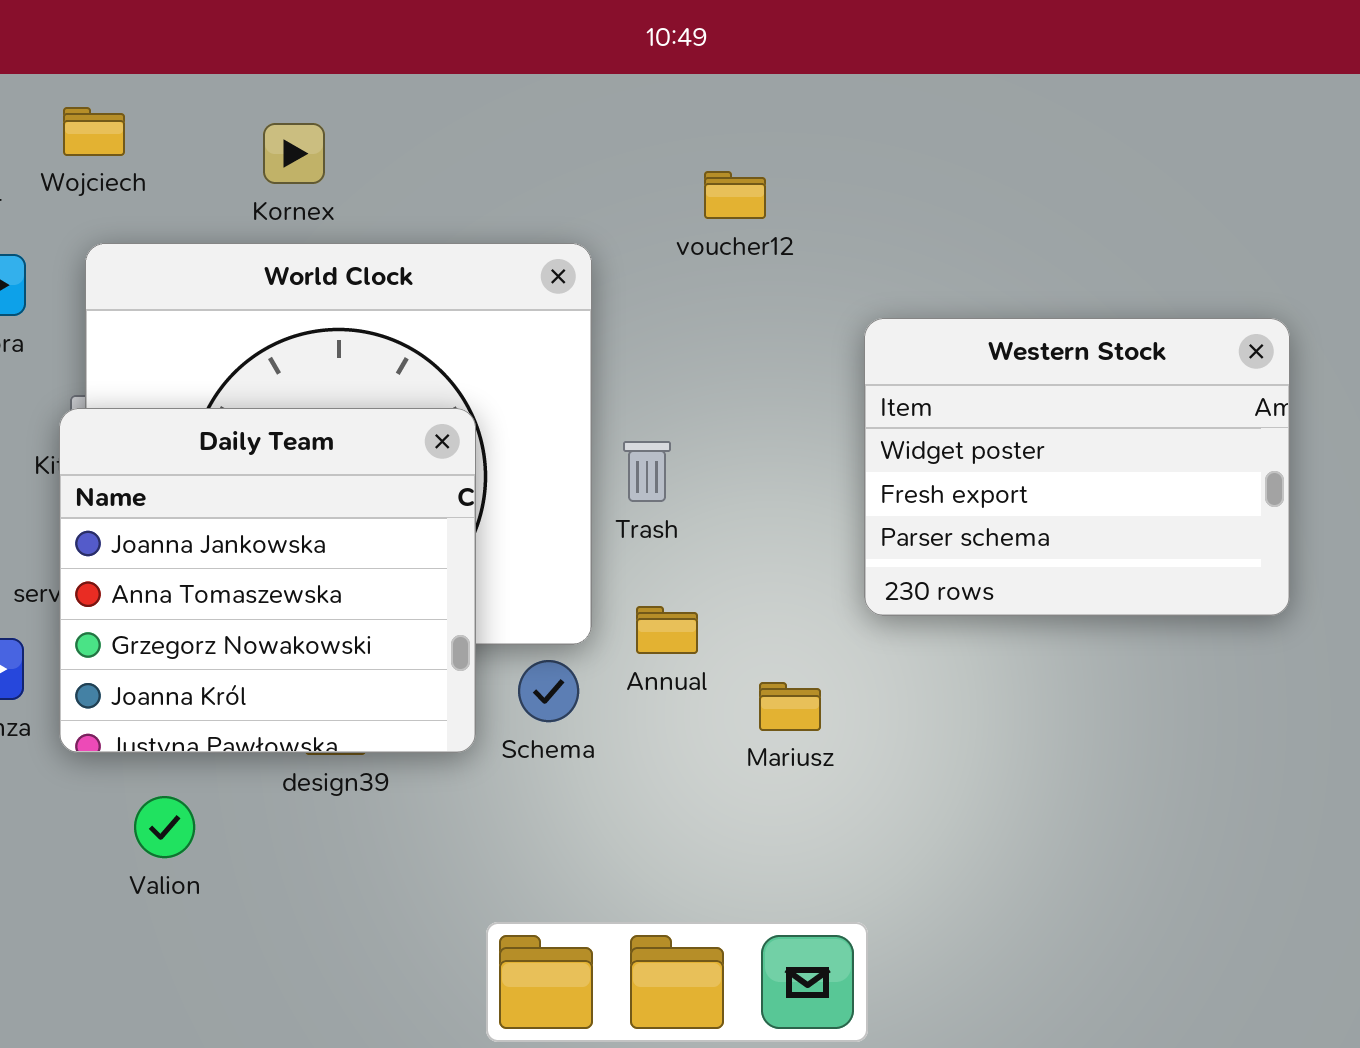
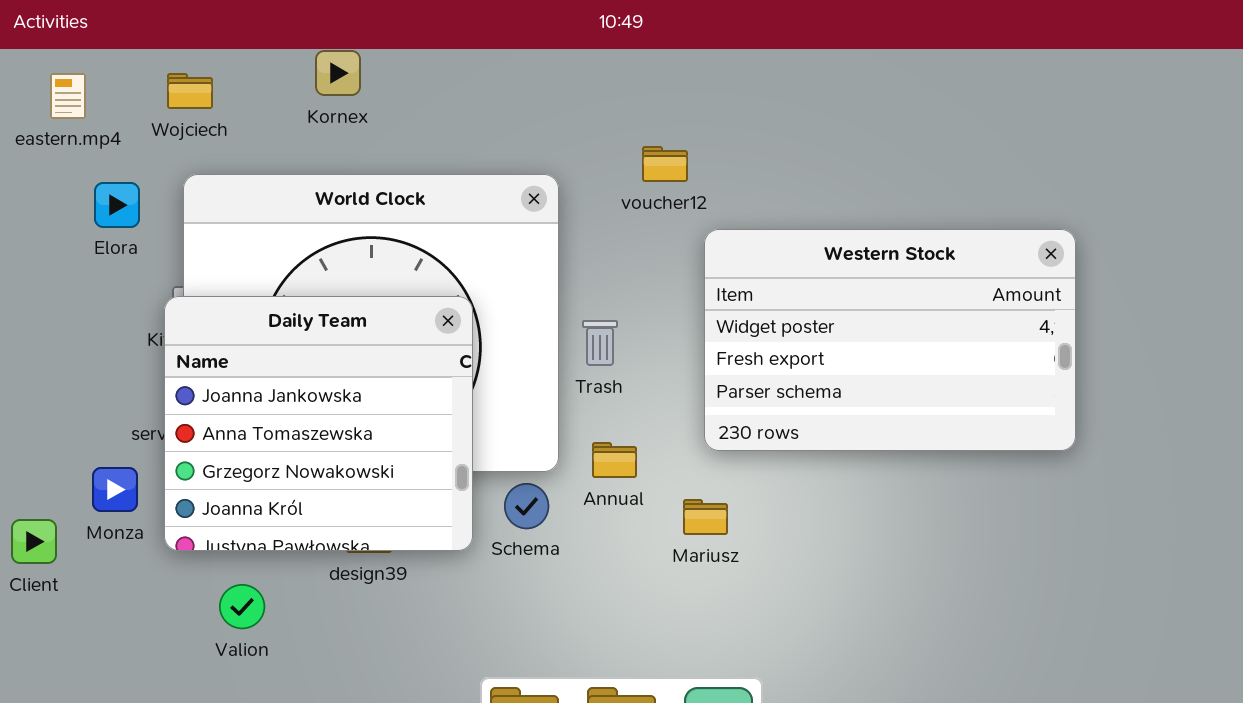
Kornex: [263,123,325,184] -> [315,50,361,96], moved
voucher12: [704,171,766,219] -> [642,146,688,182], moved
Western Stock: [864,318,1290,616] -> [704,229,1076,451], resized

